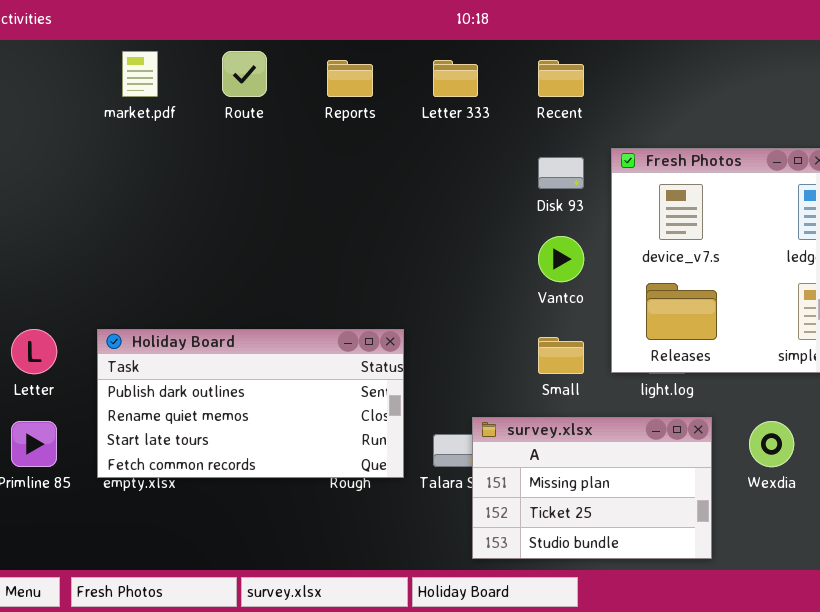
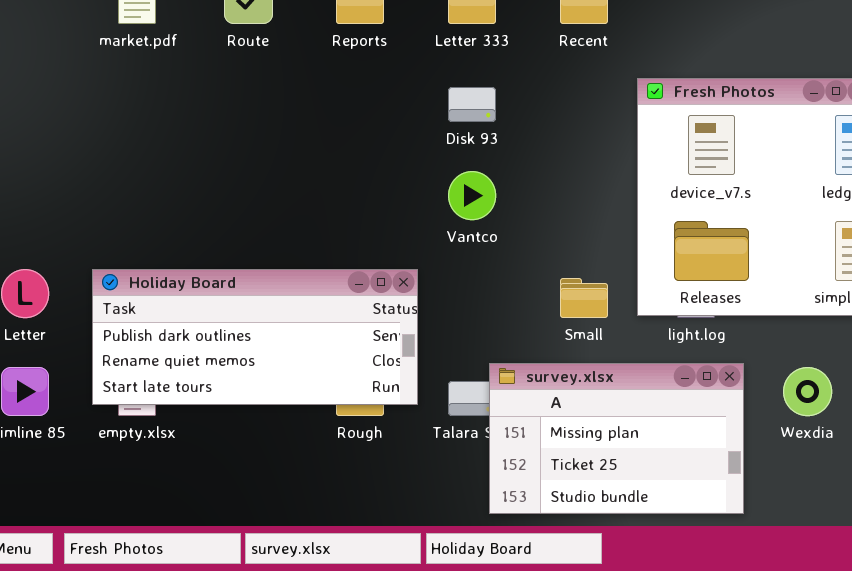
Disk 93: [538,157,584,189] -> [448,87,496,122], moved
Vantco: [538,236,584,282] -> [448,171,496,220], moved
Holiday Board: [97,329,404,478] -> [92,269,418,405], resized

